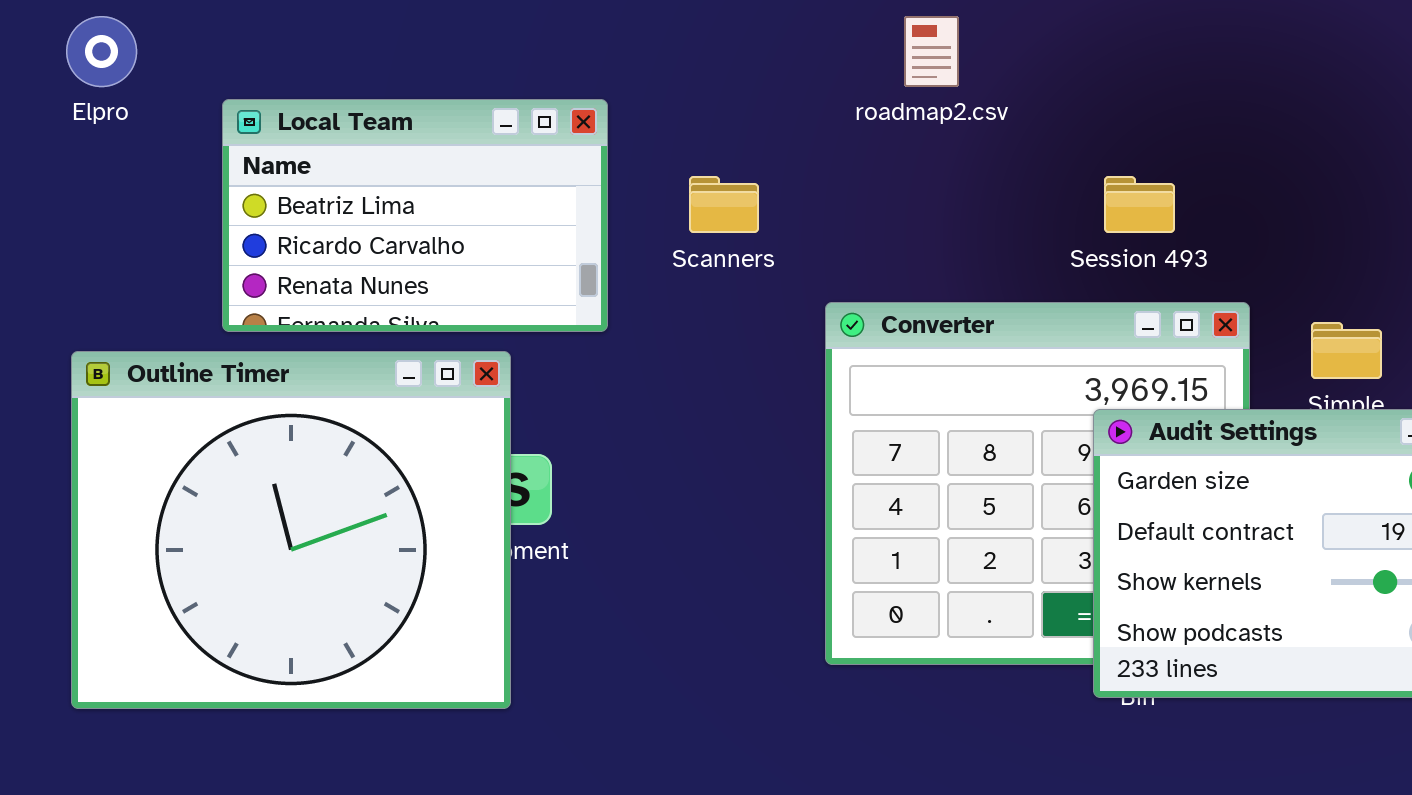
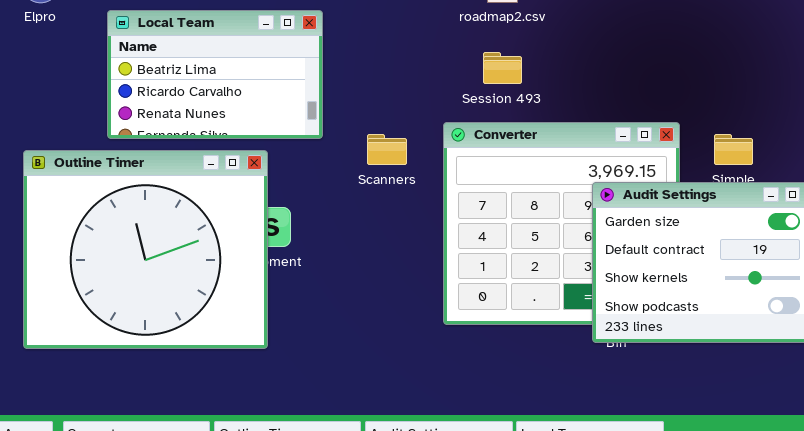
Scanners: [689,176,759,233] -> [367,134,407,165], moved
Session 493: [1104,176,1175,233] -> [483,52,522,84], moved

